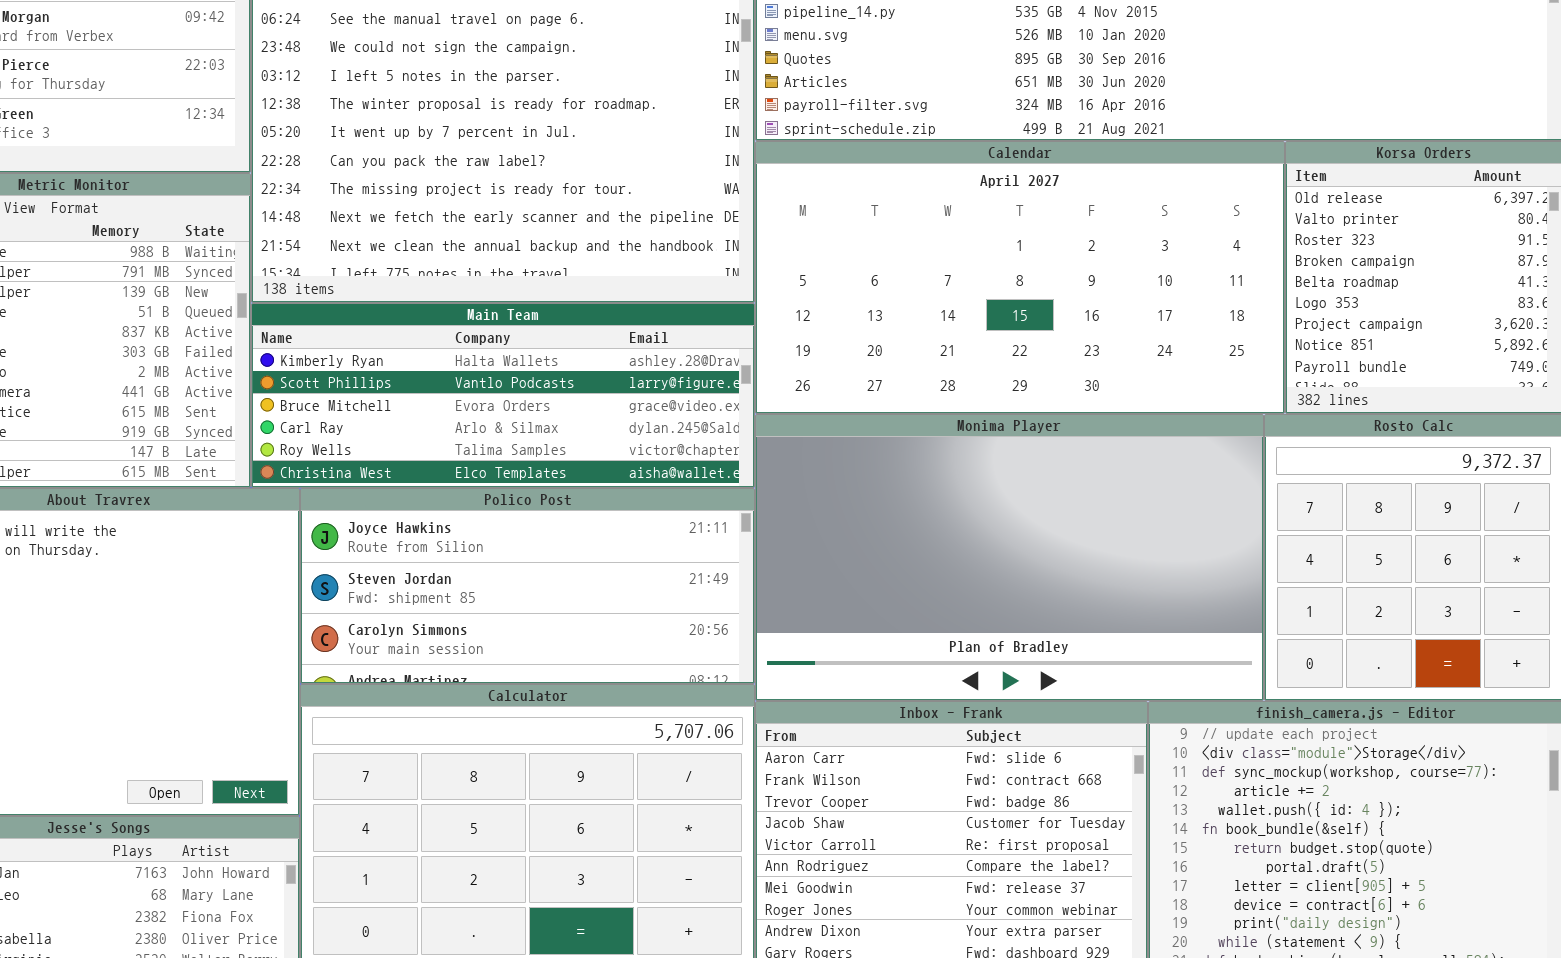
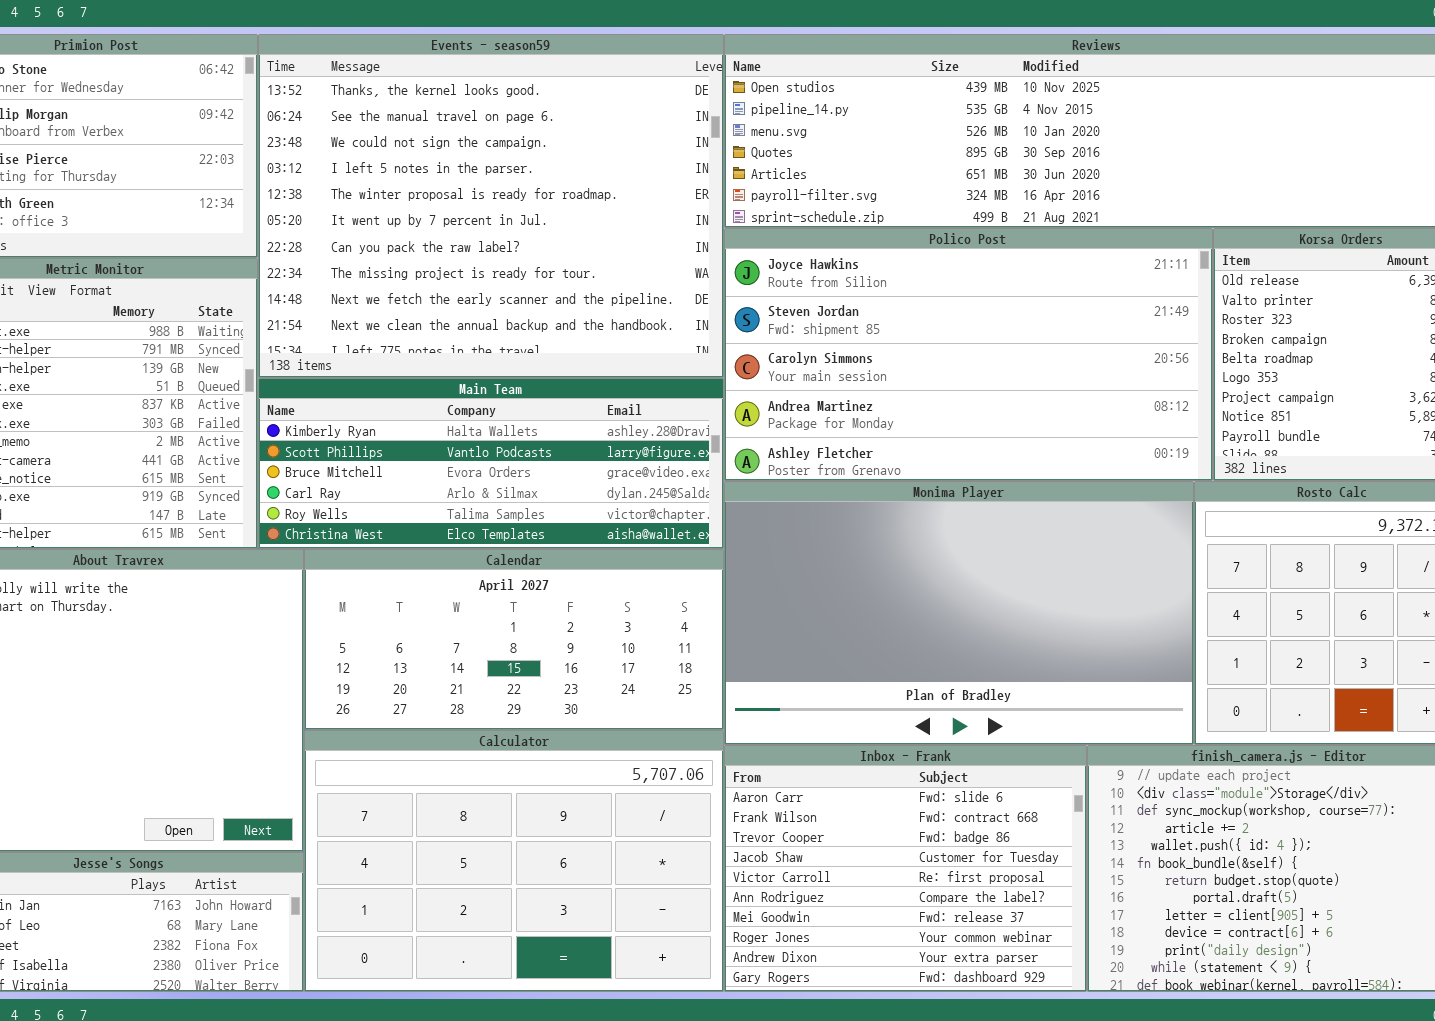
Calendar: [755,141,1285,414] -> [304,549,724,730], moved, resized
Polico Post: [300,488,755,684] -> [724,228,1213,481], moved, resized

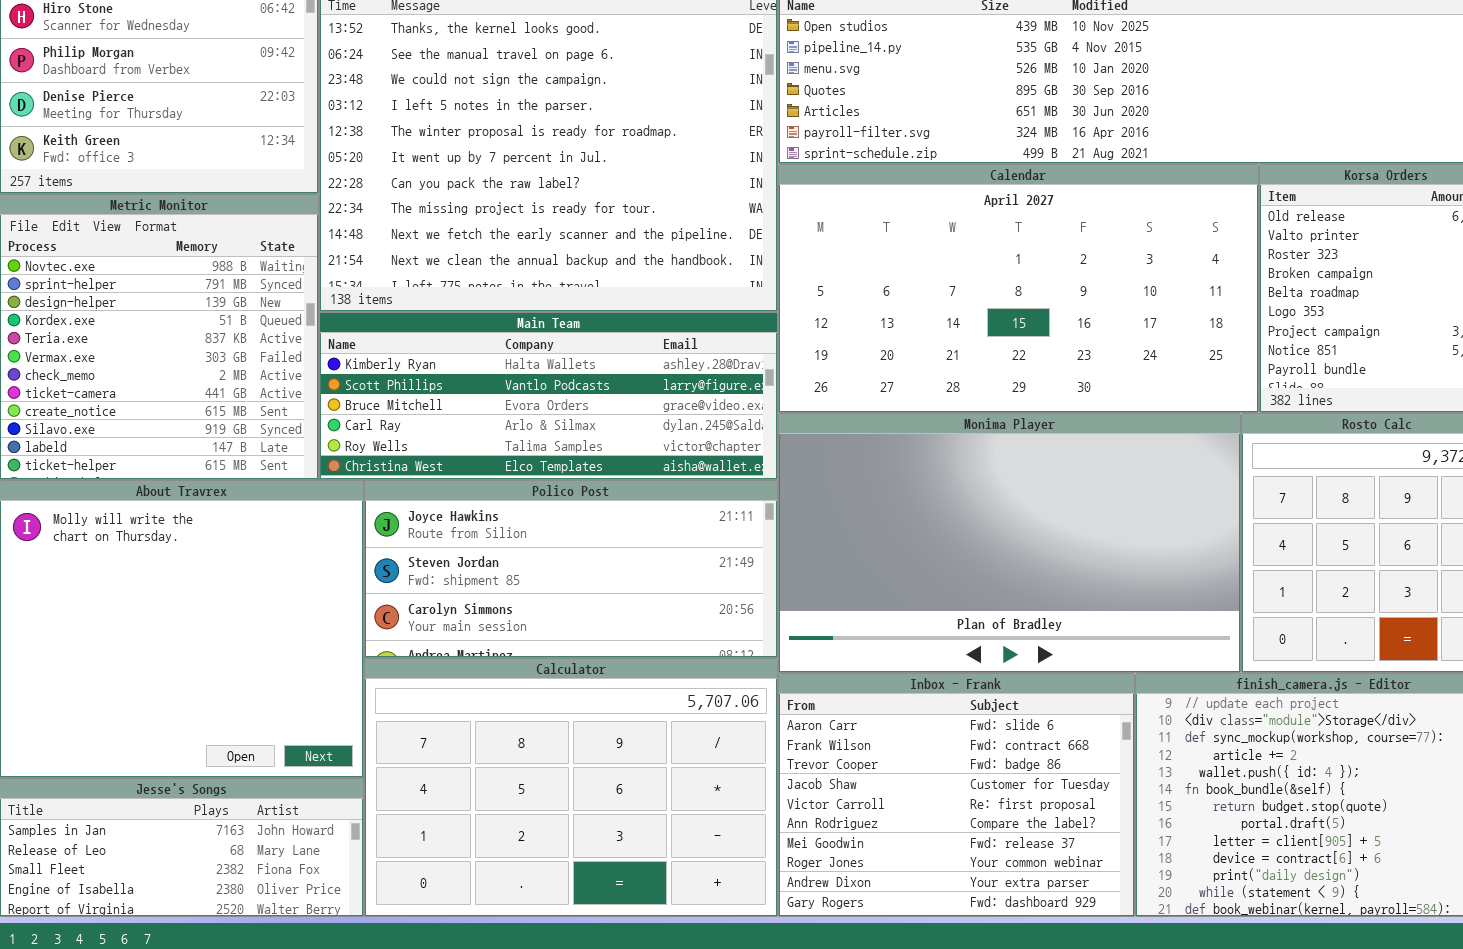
Polico Post: [724,228,1213,481] -> [364,480,778,658], moved, resized
Calendar: [304,549,724,730] -> [778,164,1259,413], moved, resized

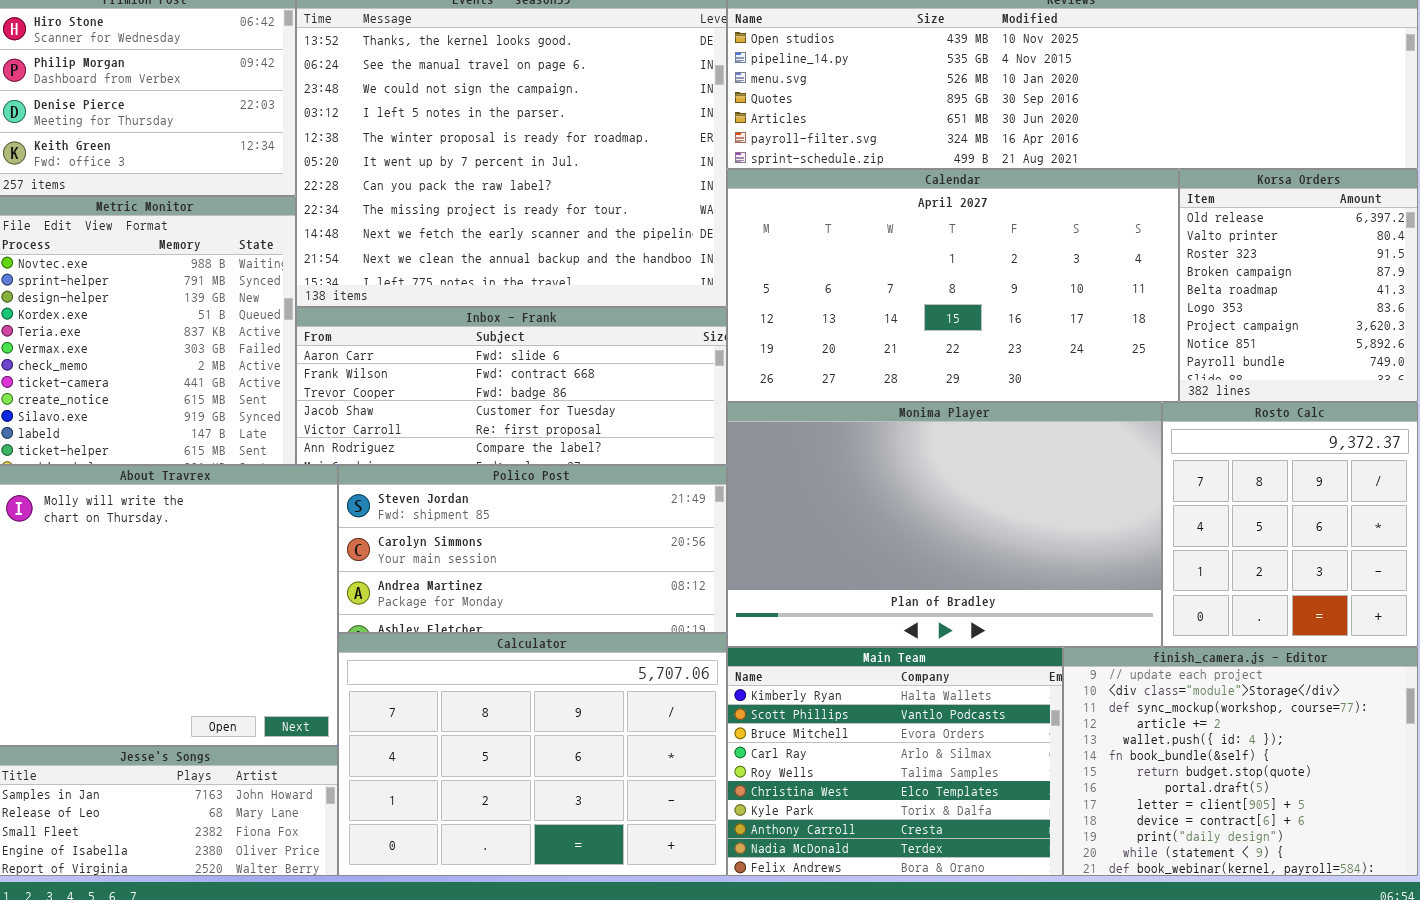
Main Team: [319,312,778,480] -> [727,647,1063,876], moved, resized
Polico Post: [364,480,778,658] -> [338,465,727,633], scrolled down 1 row
Inbox - Frank: [778,673,1135,917] -> [296,307,727,465], moved, resized

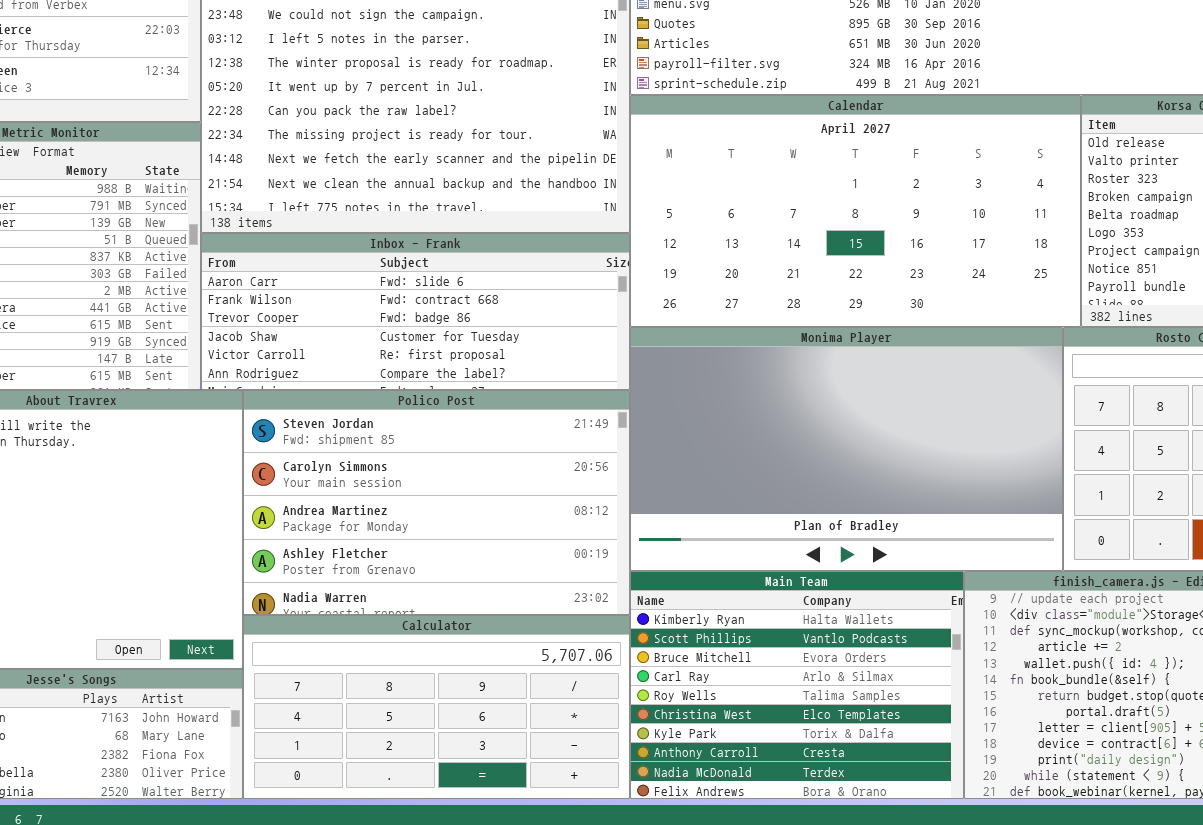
Polico Post: [338,465,727,633] -> [243,390,630,615], resized
Calculator: [338,633,727,876] -> [243,615,630,799], resized

